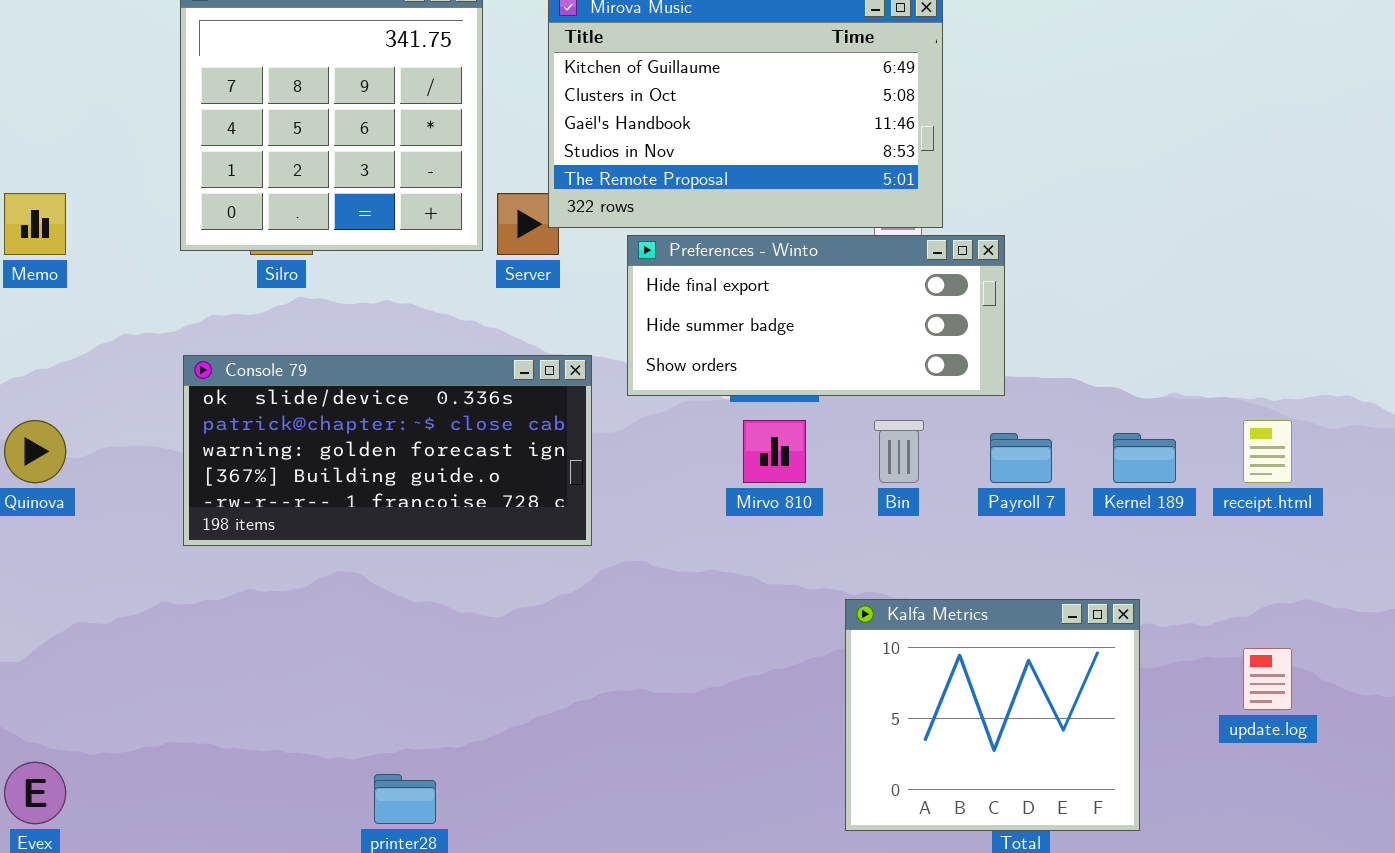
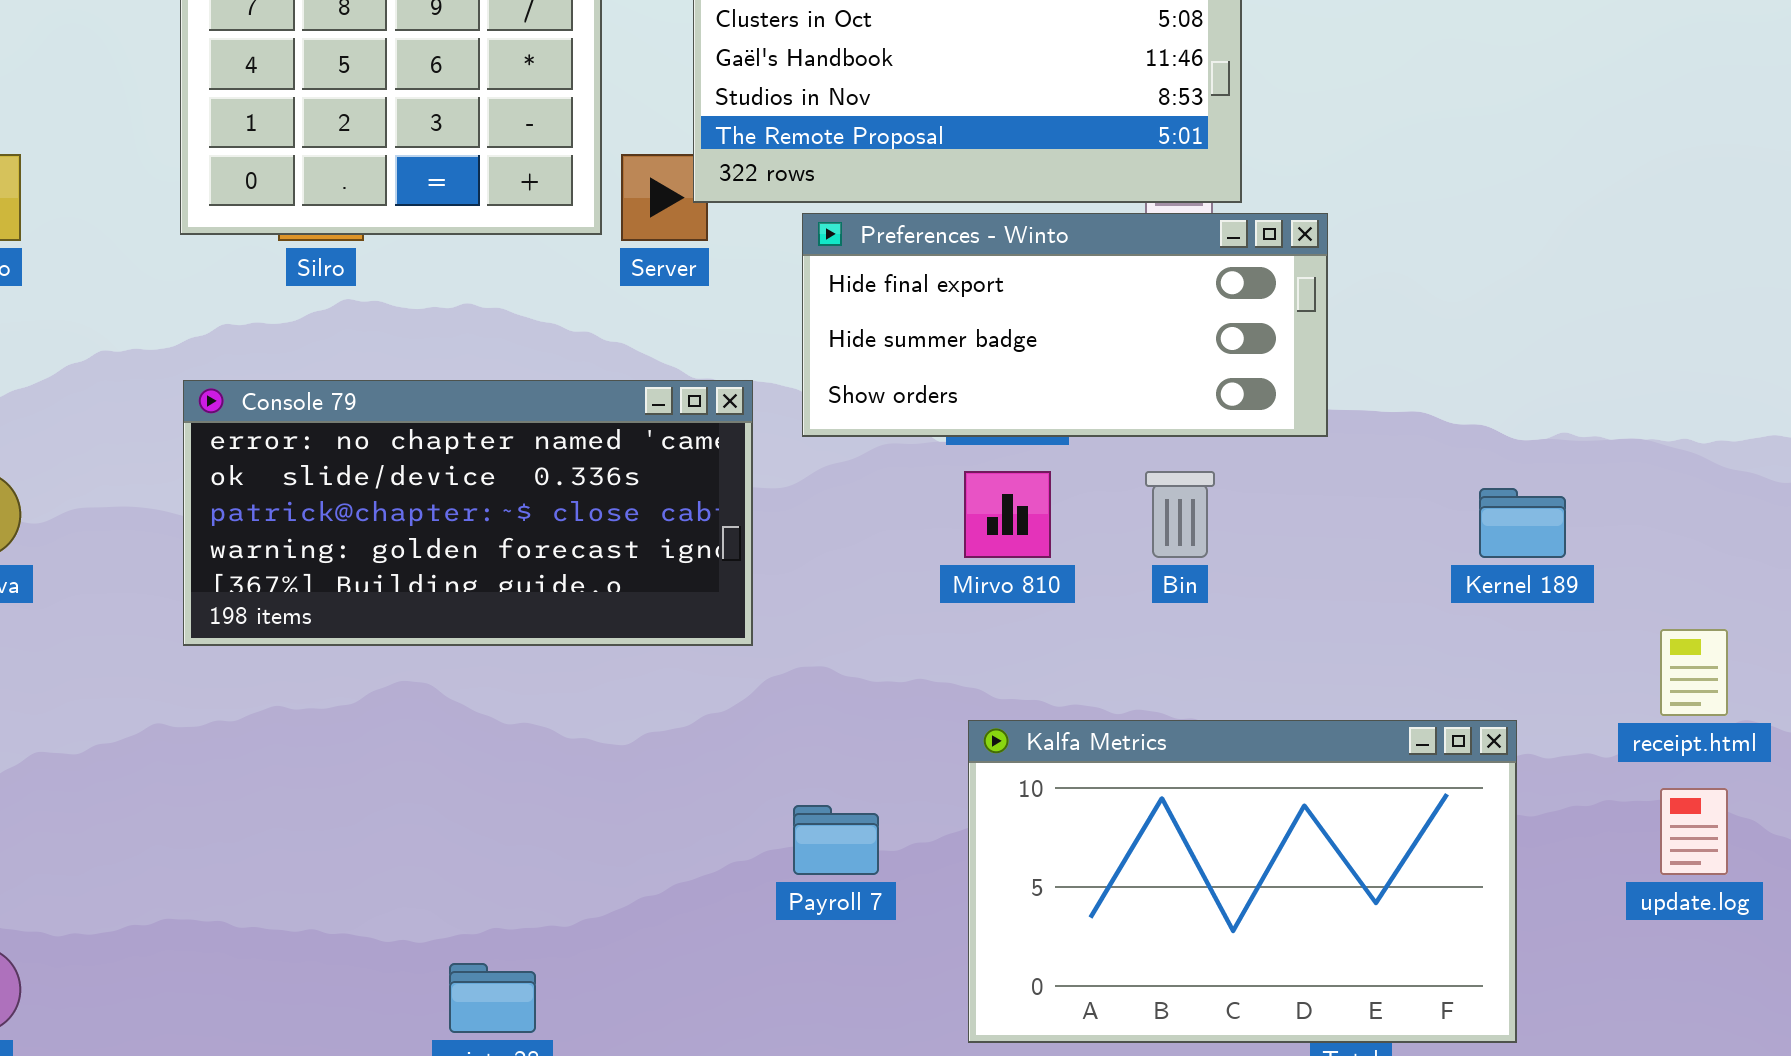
Console 79: [183,355,592,546] -> [183,380,753,646], scrolled up 1 row
receipt.html: [1243,420,1292,483] -> [1660,629,1728,716], moved
Payroll 7: [990,433,1052,483] -> [793,805,879,875], moved
Kalfa Metrics: [845,599,1140,831] -> [968,720,1517,1043], resized

